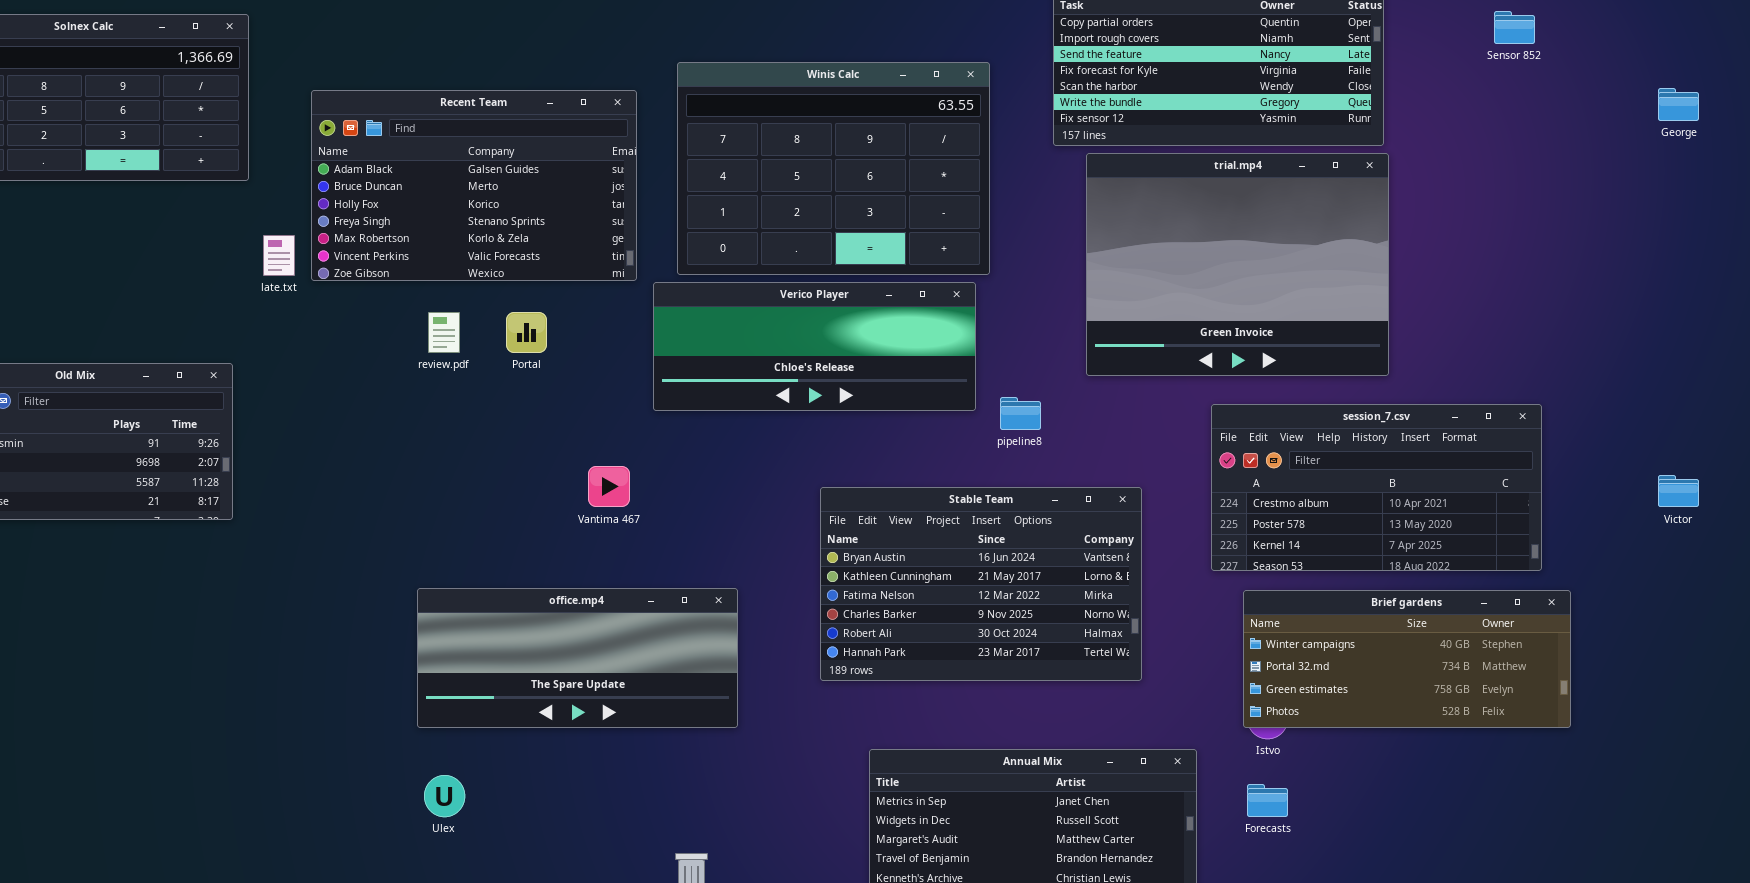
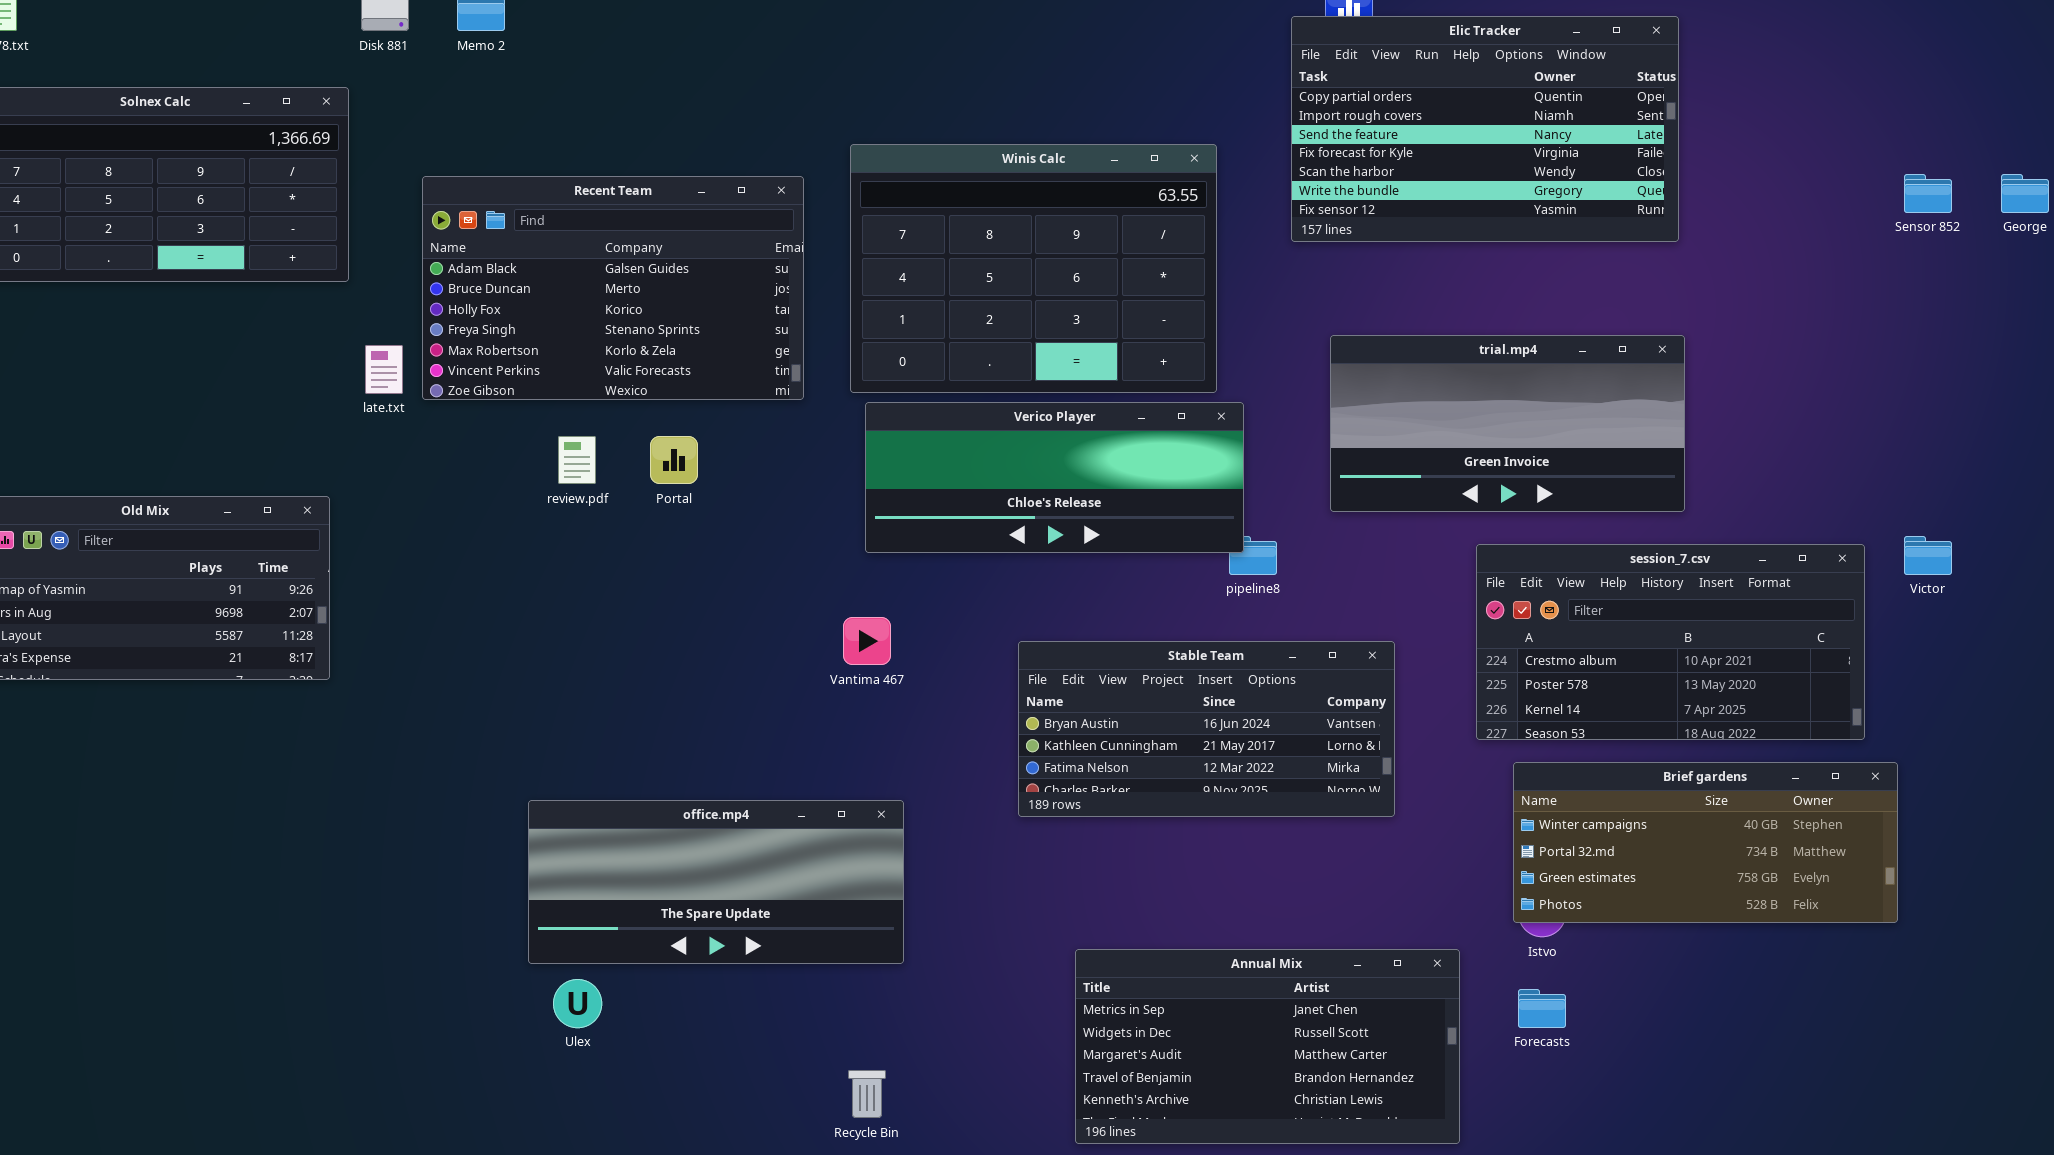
Sensor 852: [1494,11,1535,44] -> [1904,174,1952,213], moved
trial.mp4: [1086,153,1389,376] -> [1330,335,1685,512], resized
Verico Player: [653,282,976,411] -> [865,402,1244,553], moved
Vantima 467: [588,466,630,507] -> [843,617,891,665], moved
Victor: [1658,475,1699,507] -> [1904,536,1952,575], moved
Stable Team: [820,487,1142,681] -> [1018,641,1395,817], resized
office.mp4: [417,588,738,728] -> [528,800,904,964], moved

